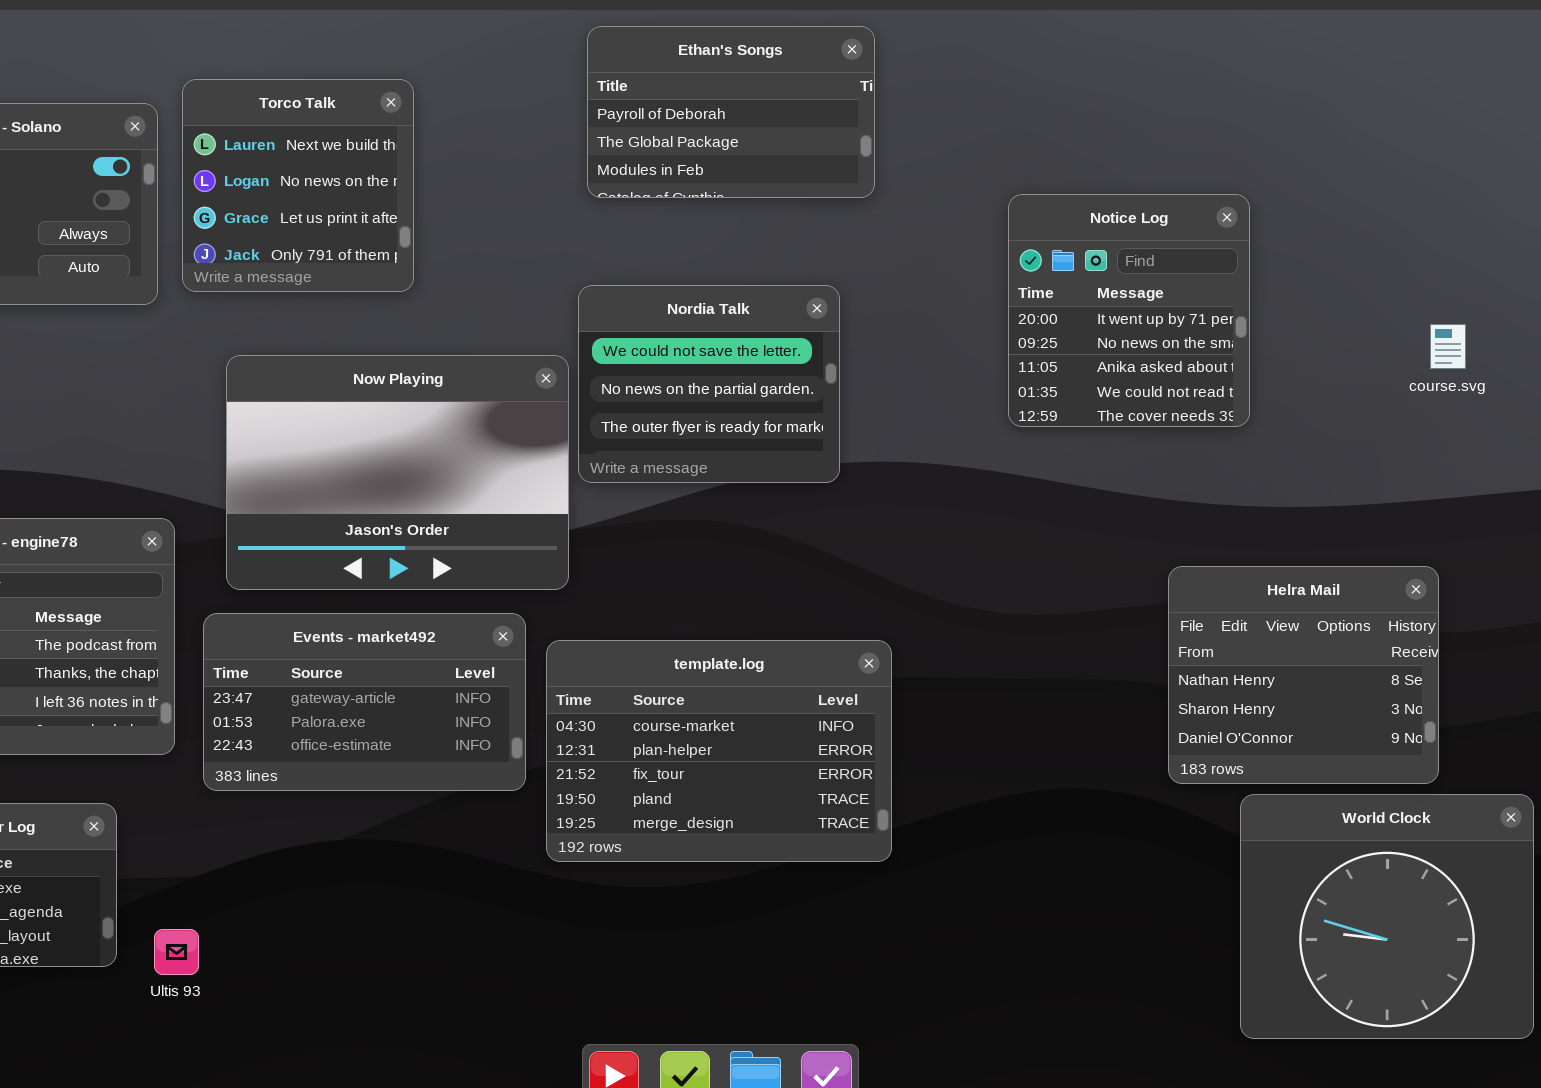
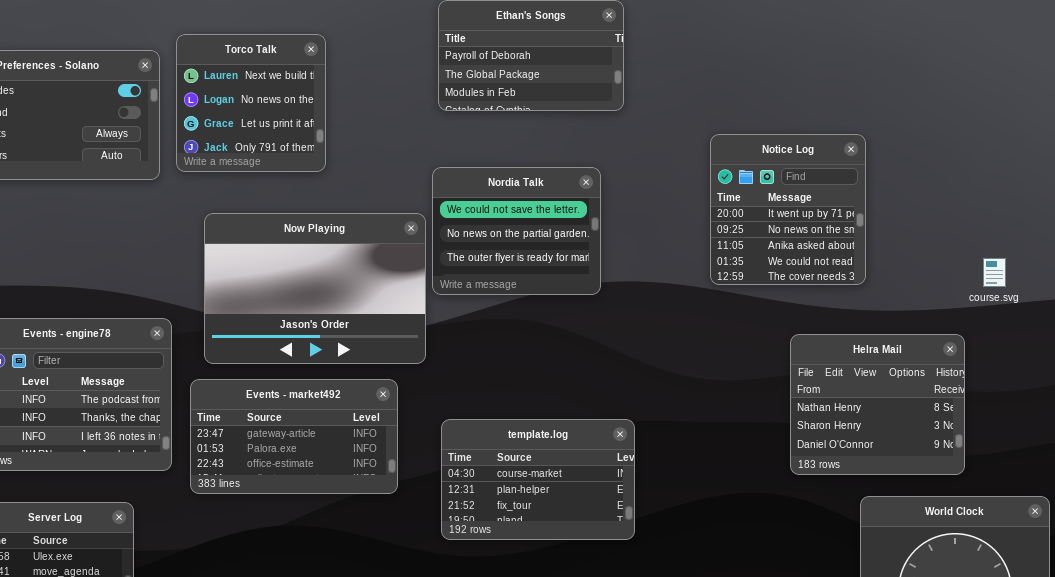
Notice Log: [1008,194,1250,427] -> [710,134,866,285], moved
course.svg: [1430,324,1466,369] -> [983,258,1006,287], moved
Helra Mail: [1168,566,1439,784] -> [790,334,965,475], moved
template.log: [546,640,892,862] -> [441,419,635,540], resized

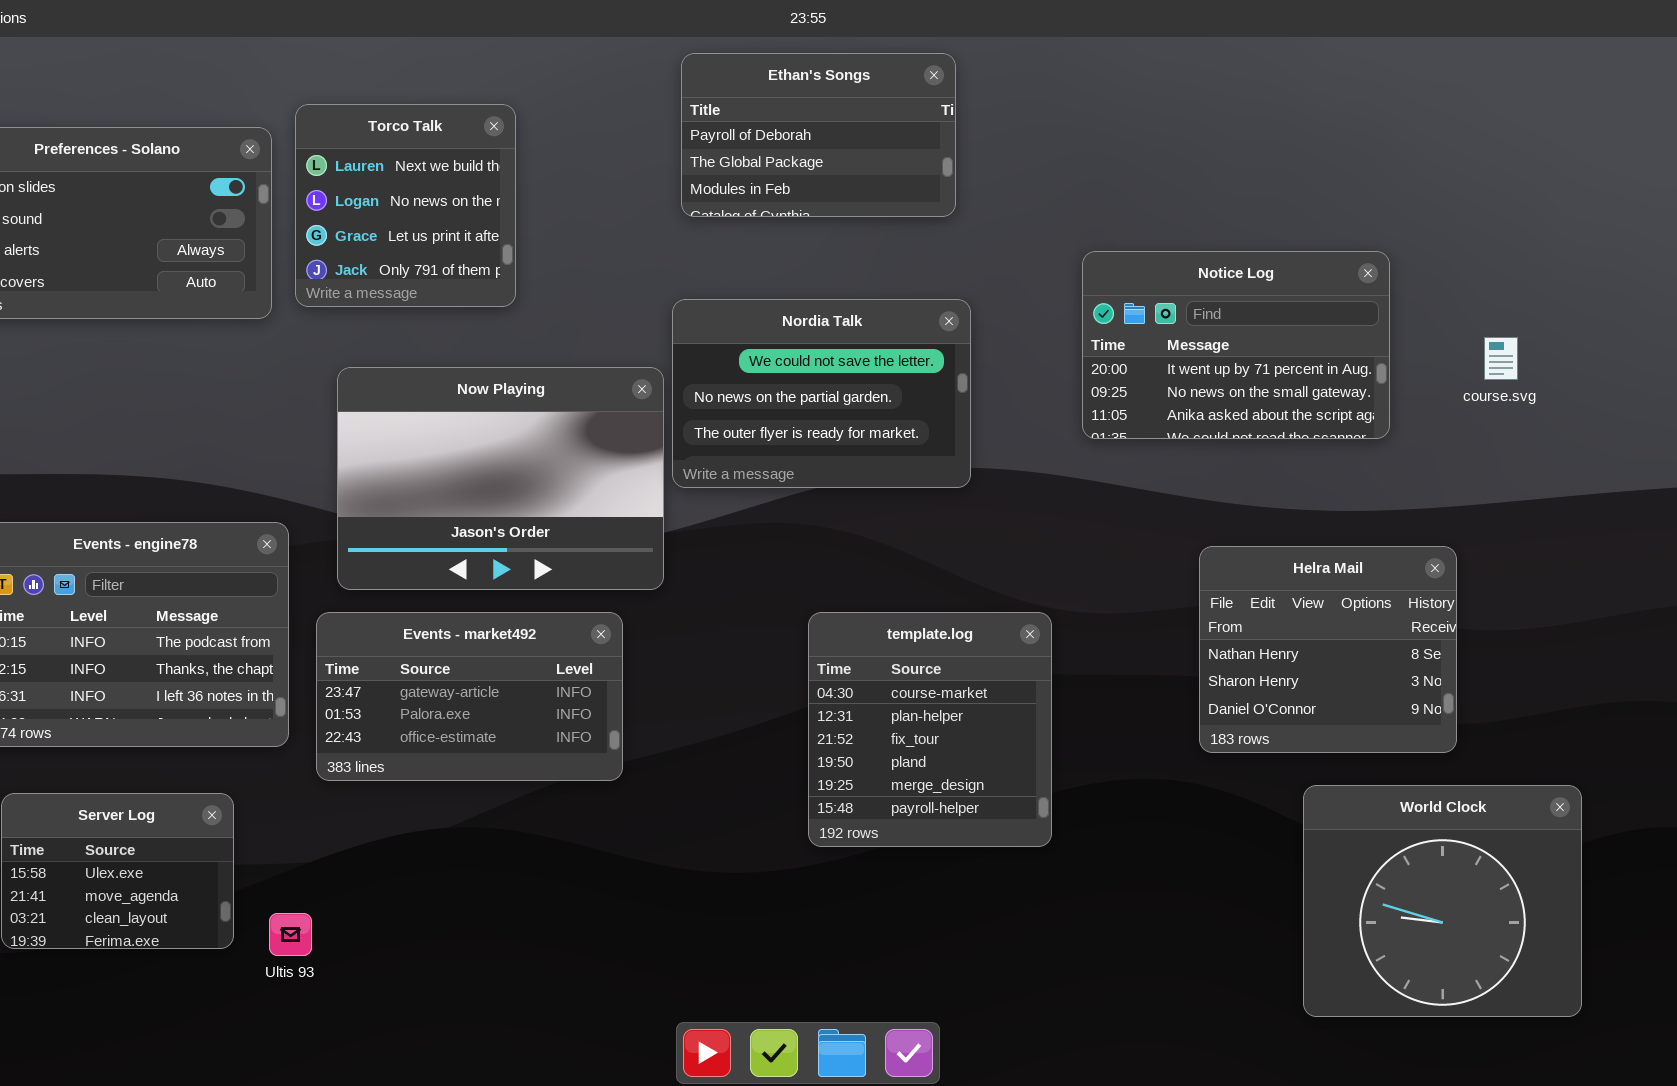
Notice Log: [710,134,866,285] -> [1082,251,1390,439], resized
Nordia Talk: [432,167,601,295] -> [672,299,971,488], resized
course.svg: [983,258,1006,287] -> [1484,337,1518,380], moved
template.log: [441,419,635,540] -> [808,612,1052,847], moved, resized

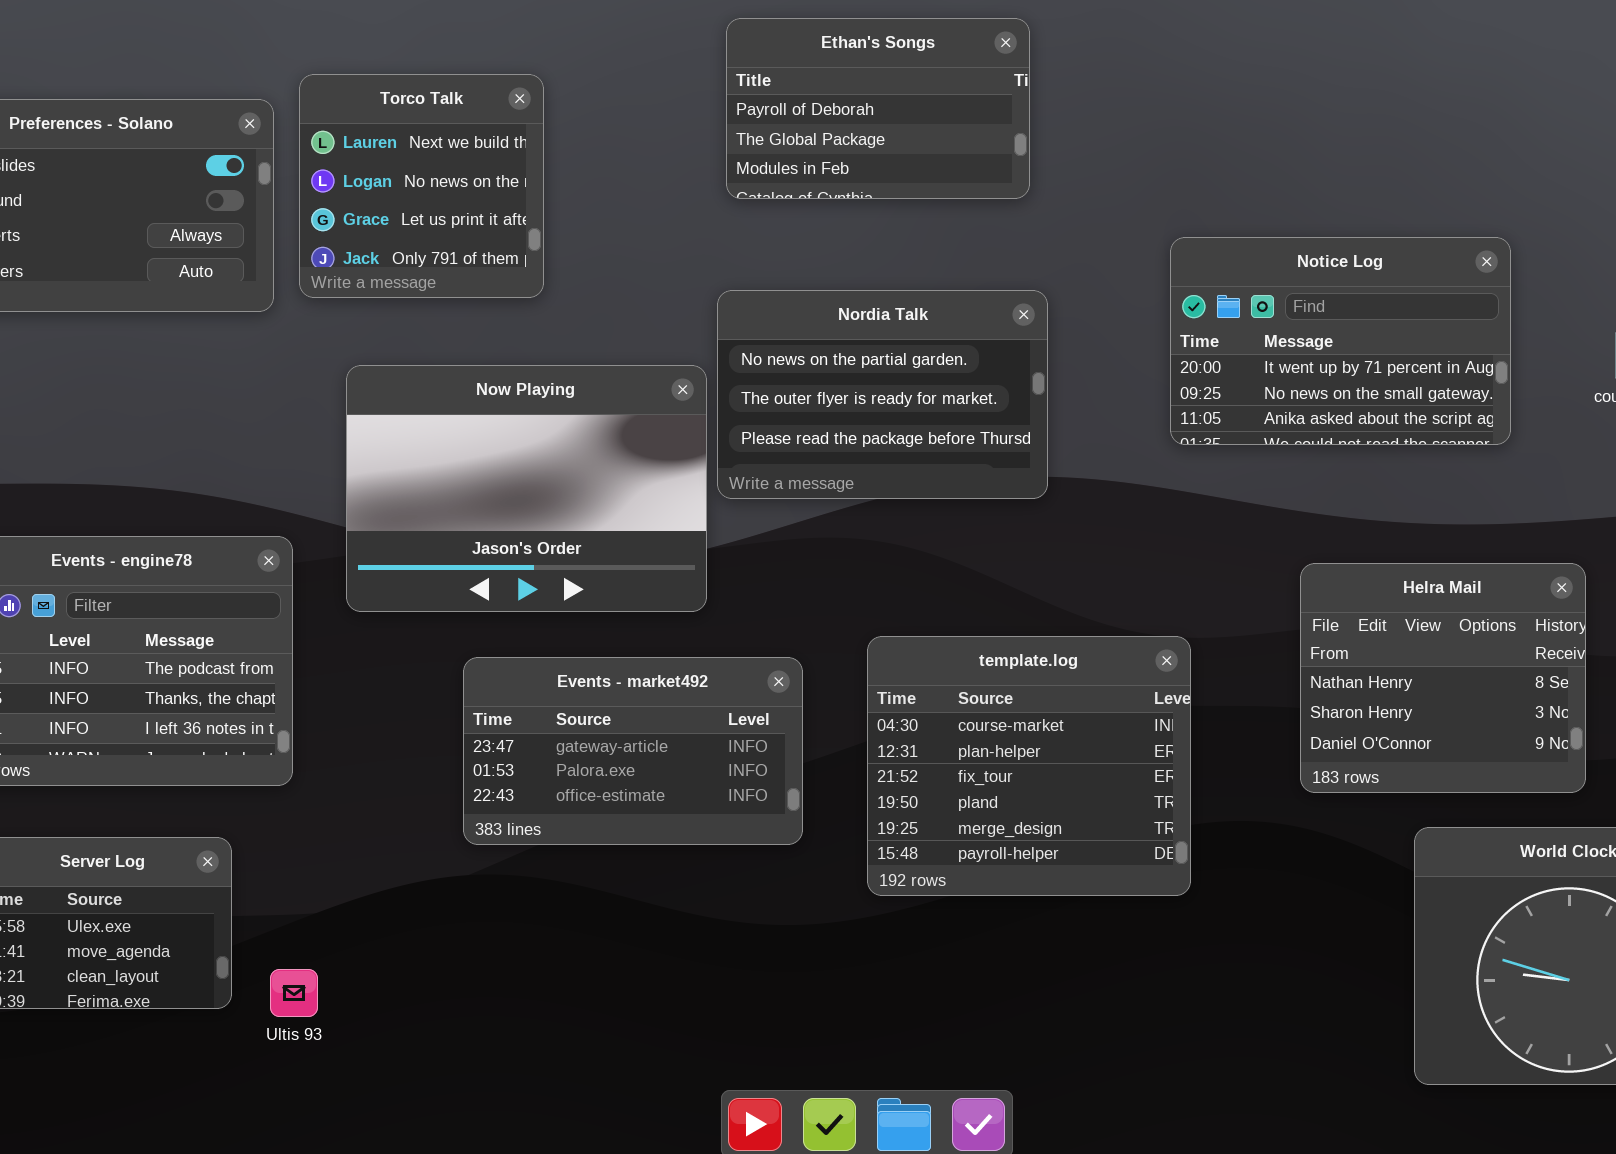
Nordia Talk: [672,299,971,488] -> [717,290,1048,499], scrolled down 1 row
Events - market492: [316,612,623,781] -> [463,657,803,845], moved
template.log: [808,612,1052,847] -> [867,636,1191,896], resized

